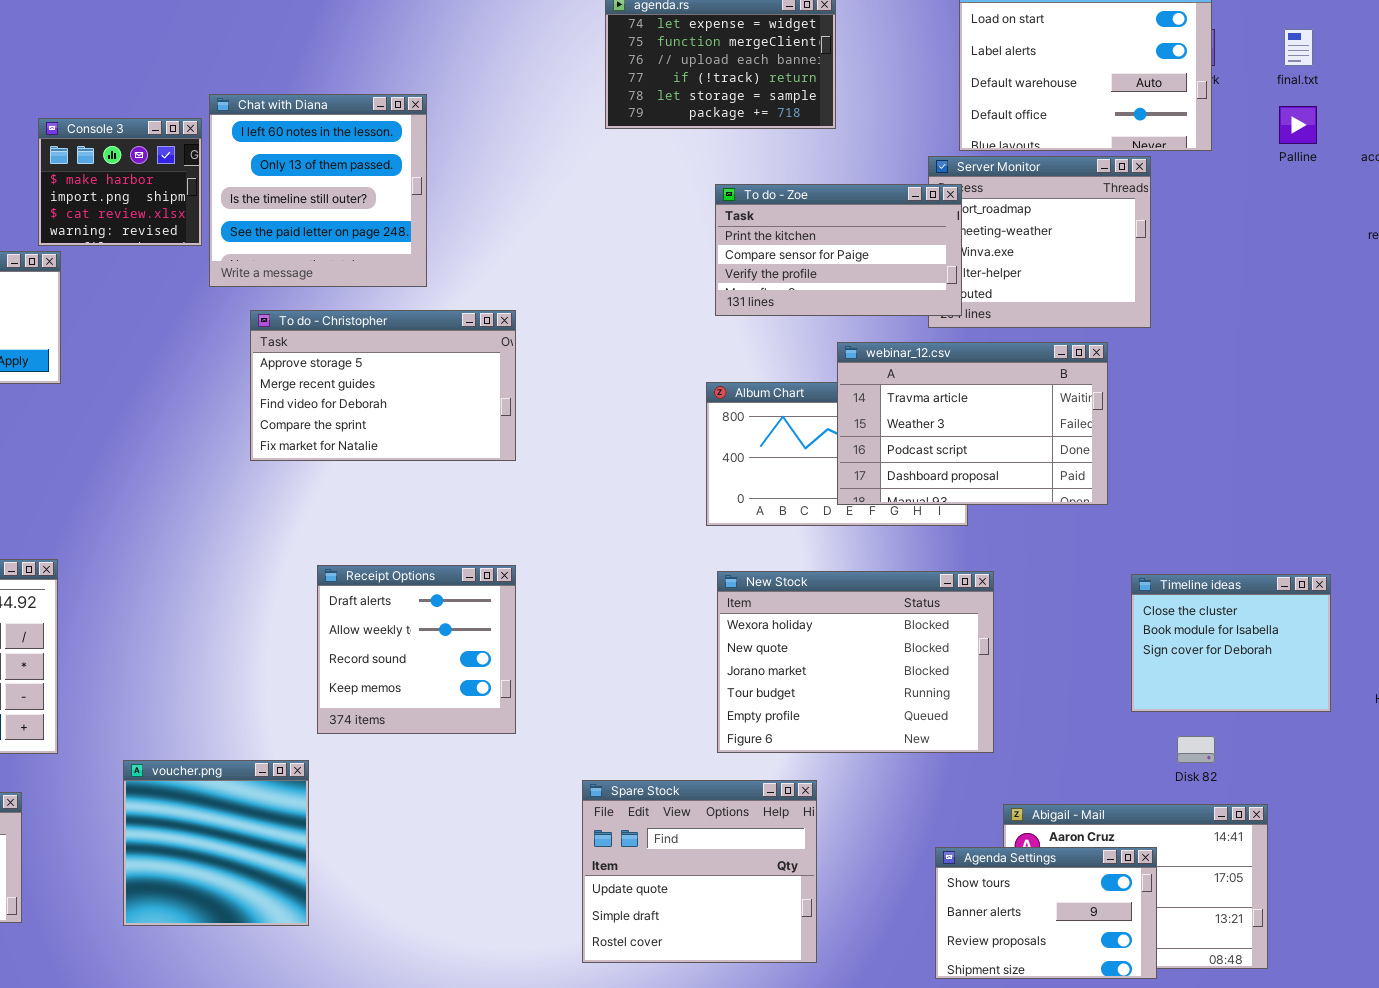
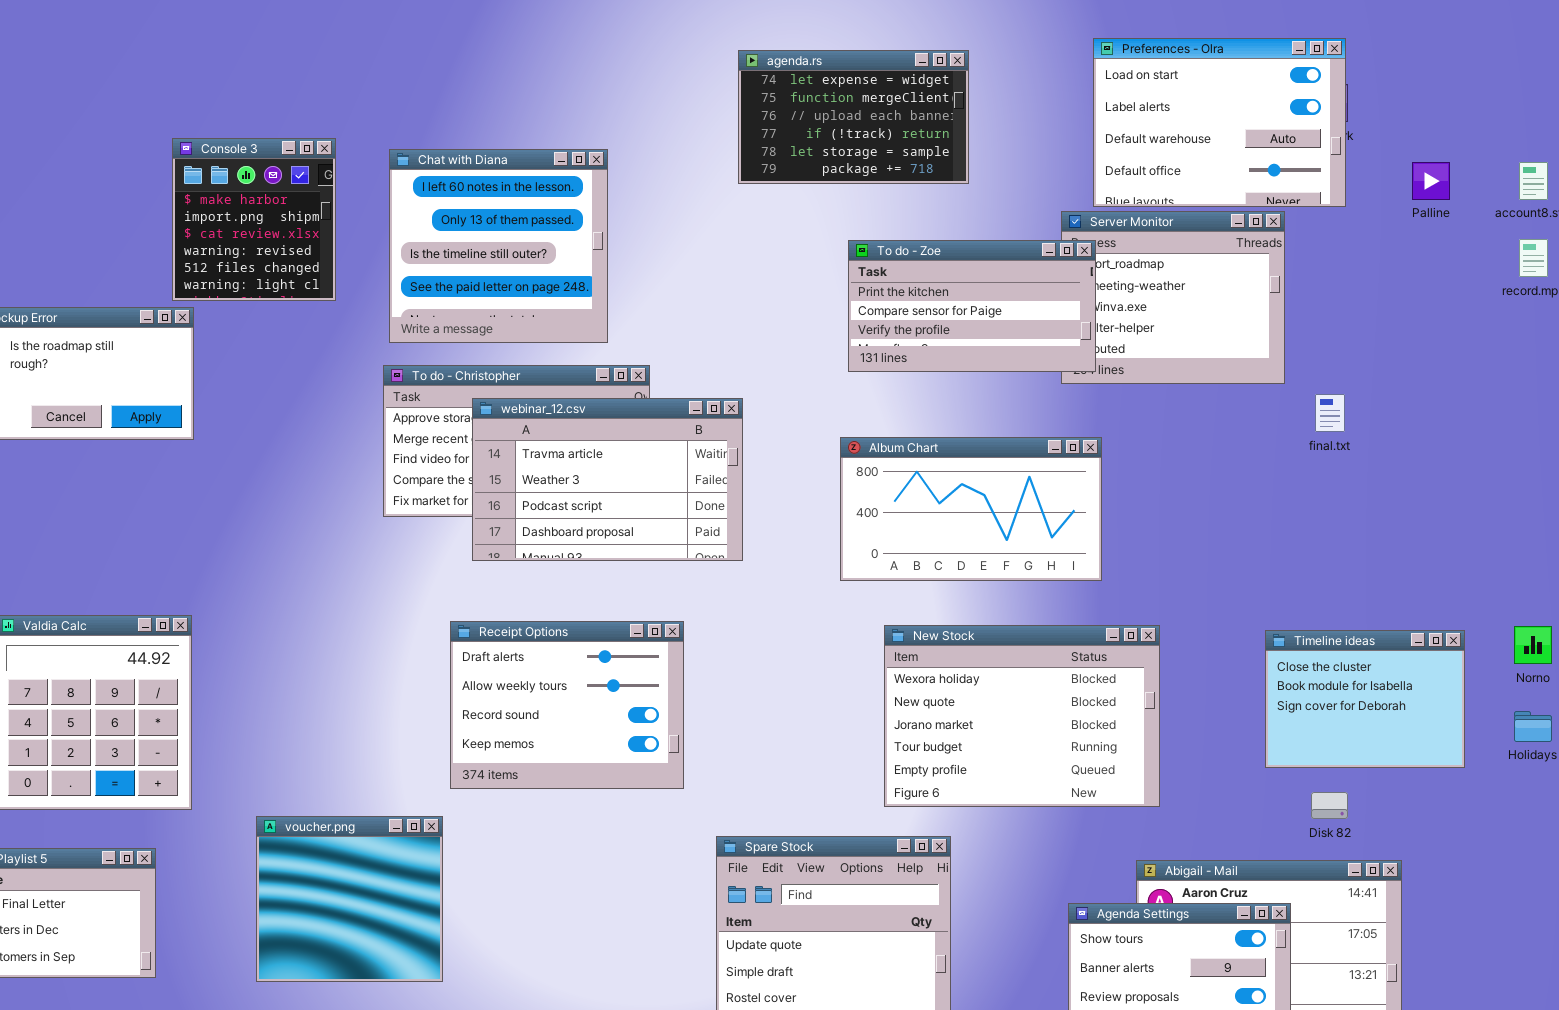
final.txt: [1284,29,1313,66] -> [1315,394,1345,432], moved
Chat with Diana: [209,94,427,287] -> [389,149,608,343], moved
Console 3: [38,118,202,246] -> [172,138,336,301], resized
webinar_12.csv: [837,342,1108,505] -> [472,398,743,561], moved
Receipt Options: [317,565,516,734] -> [450,621,684,789], resized
New Stock: [717,571,994,753] -> [884,625,1160,807], moved

